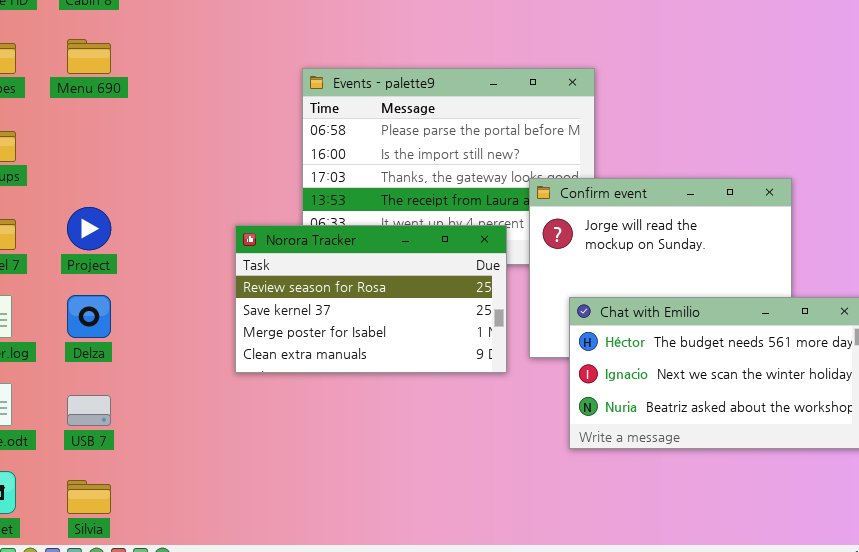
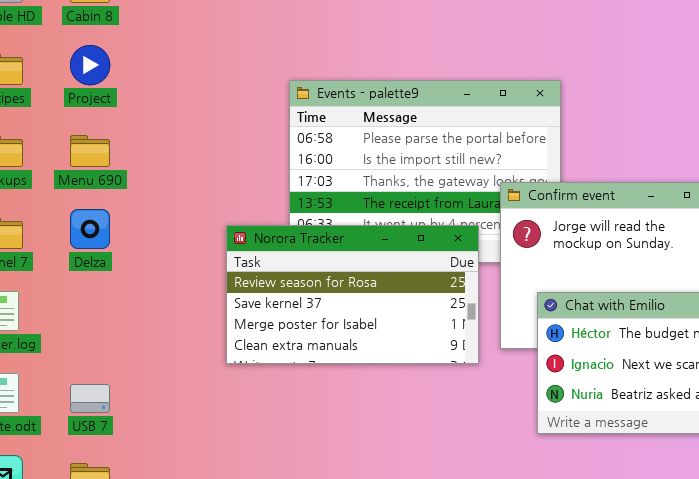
Menu 690: [67,39,111,74] -> [70,135,110,167], moved
Project: [67,207,111,250] -> [70,45,110,85], moved
Delza: [67,295,111,338] -> [70,209,110,249], moved

